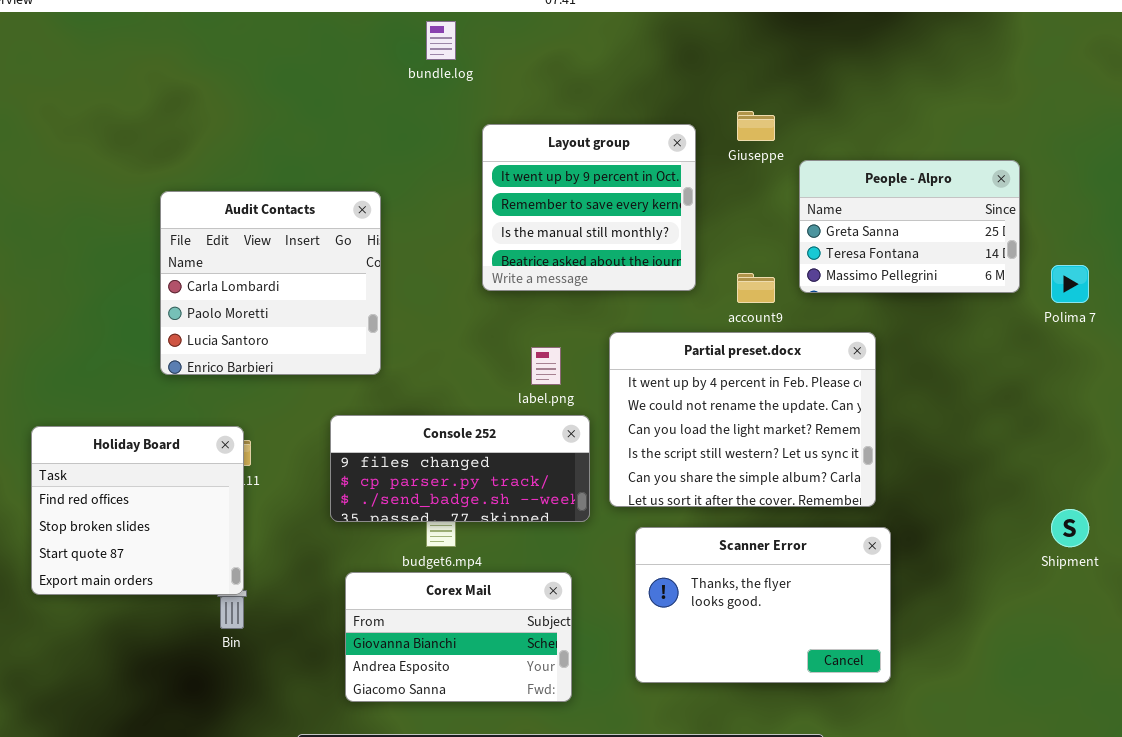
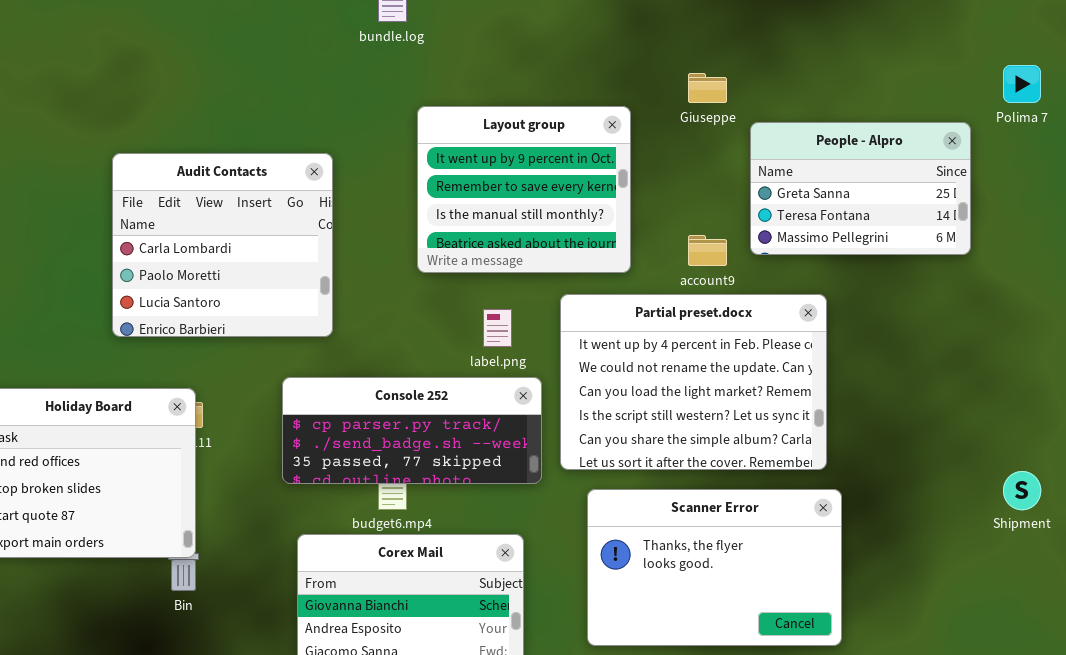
Layout group: [482,124,696,291] -> [417,106,631,273], moved
Polima 7: [1051,265,1089,303] -> [1003,65,1041,103], moved
Console 252: [330,415,590,522] -> [282,377,542,484], scrolled down 1 row

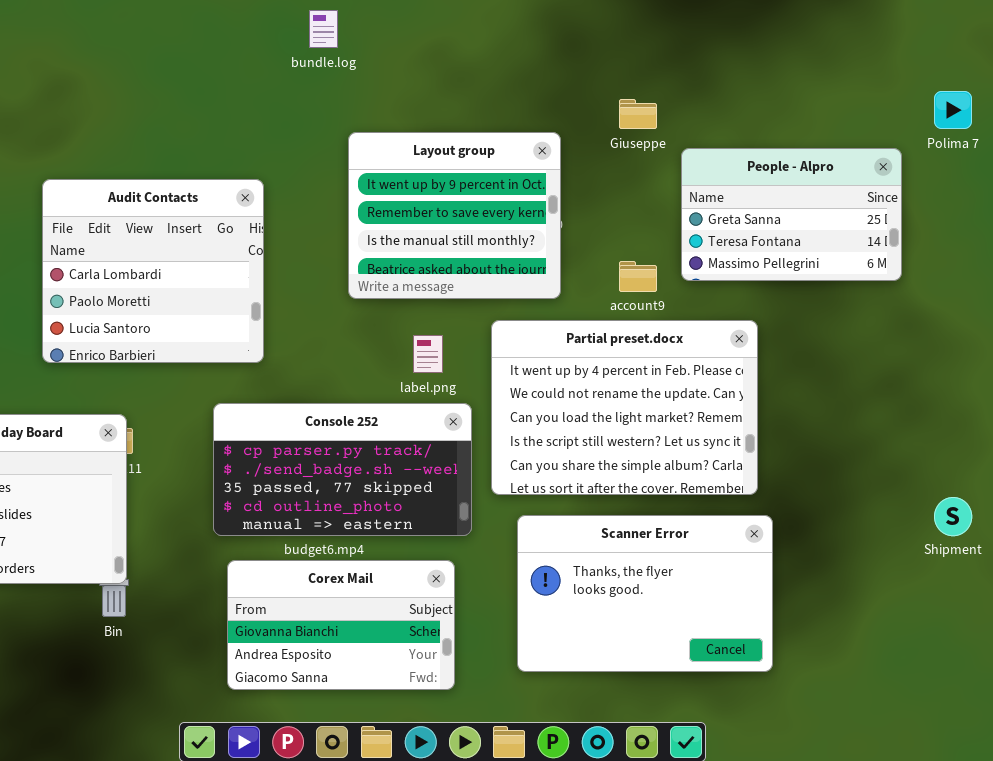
Console 252: [282,377,542,484] -> [213,403,472,536], resized

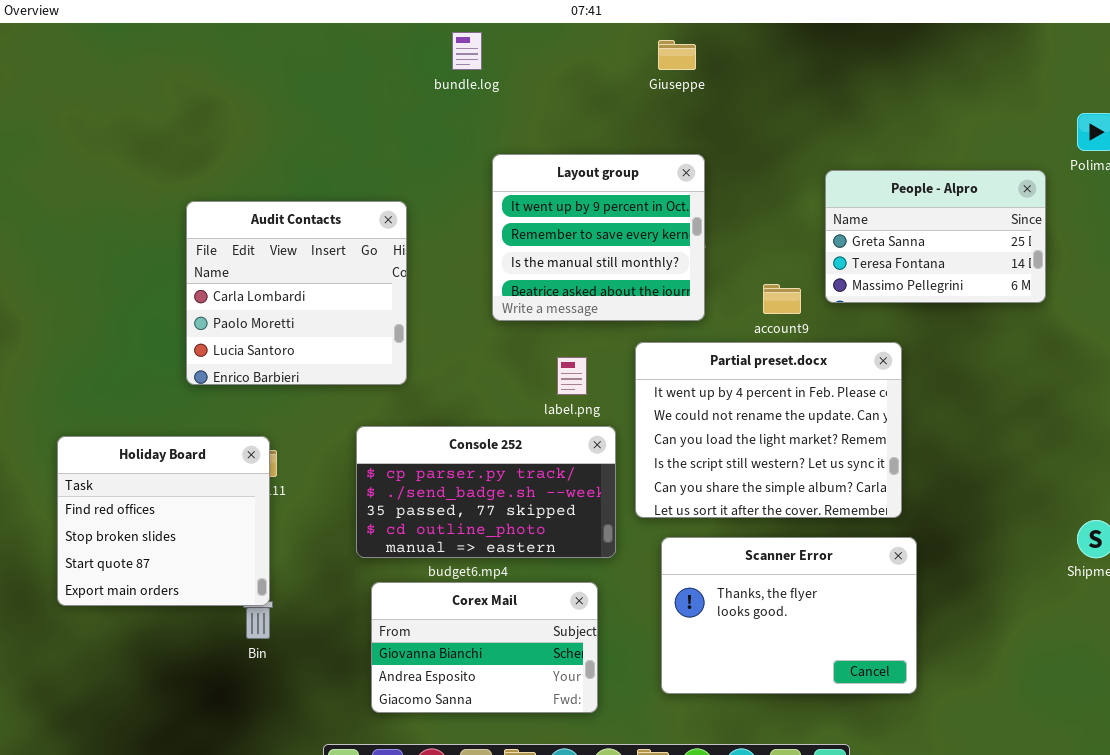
Giuseppe: [619,99,657,129] -> [658,40,696,70], moved

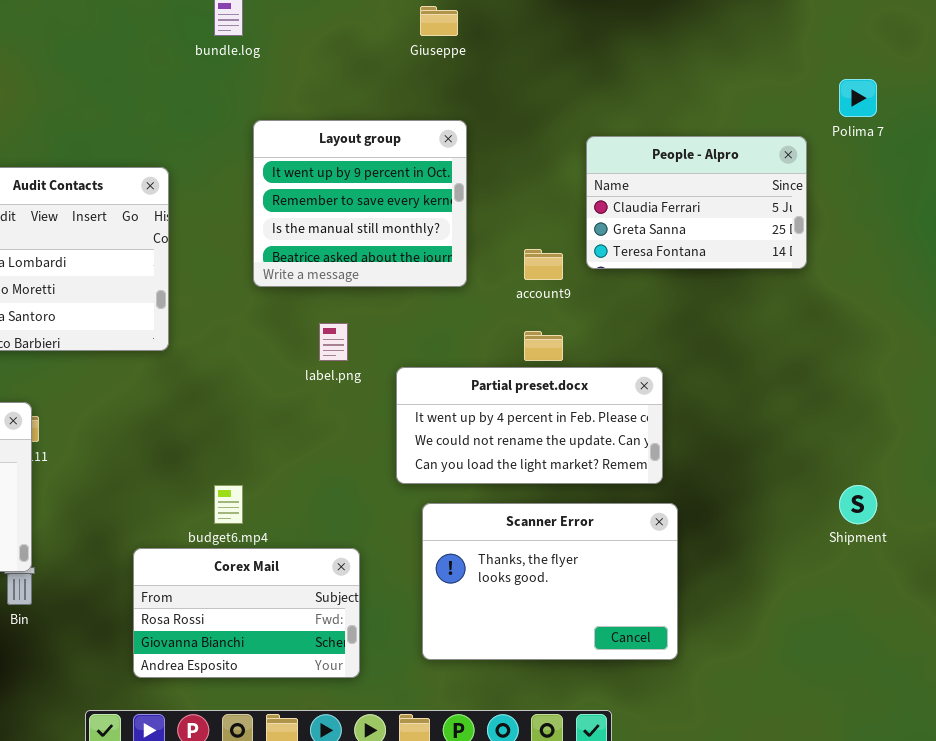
People - Alpro: [825,170,1046,303] -> [586,136,807,269], scrolled up 1 row
Partial preset.docx: [635,342,902,518] -> [396,367,663,484], resized
Console 252: [356,426,616,558] -> none, closed
Corex Mail: [371,582,598,713] -> [133,548,360,678], scrolled up 1 row

